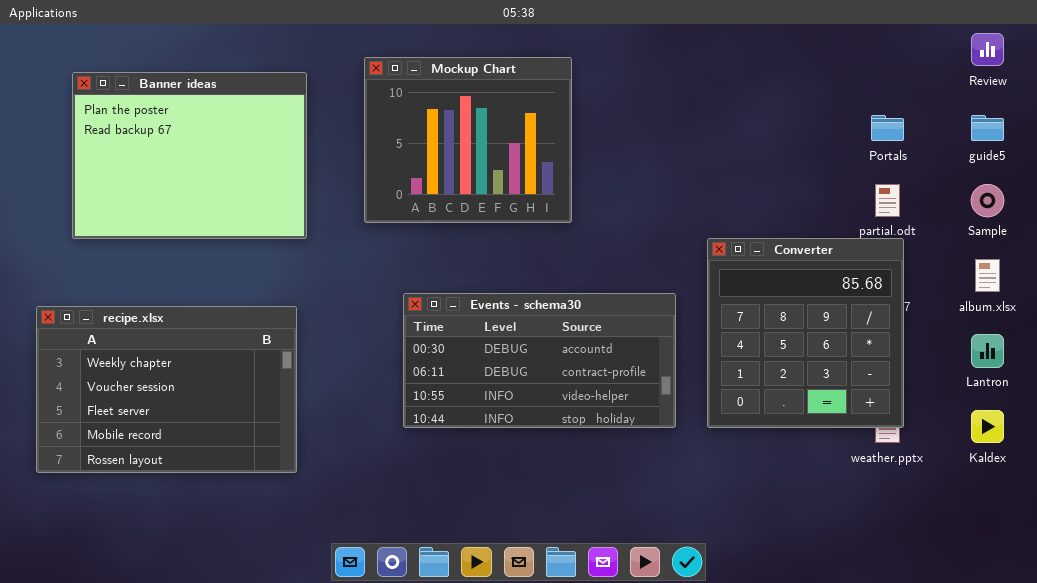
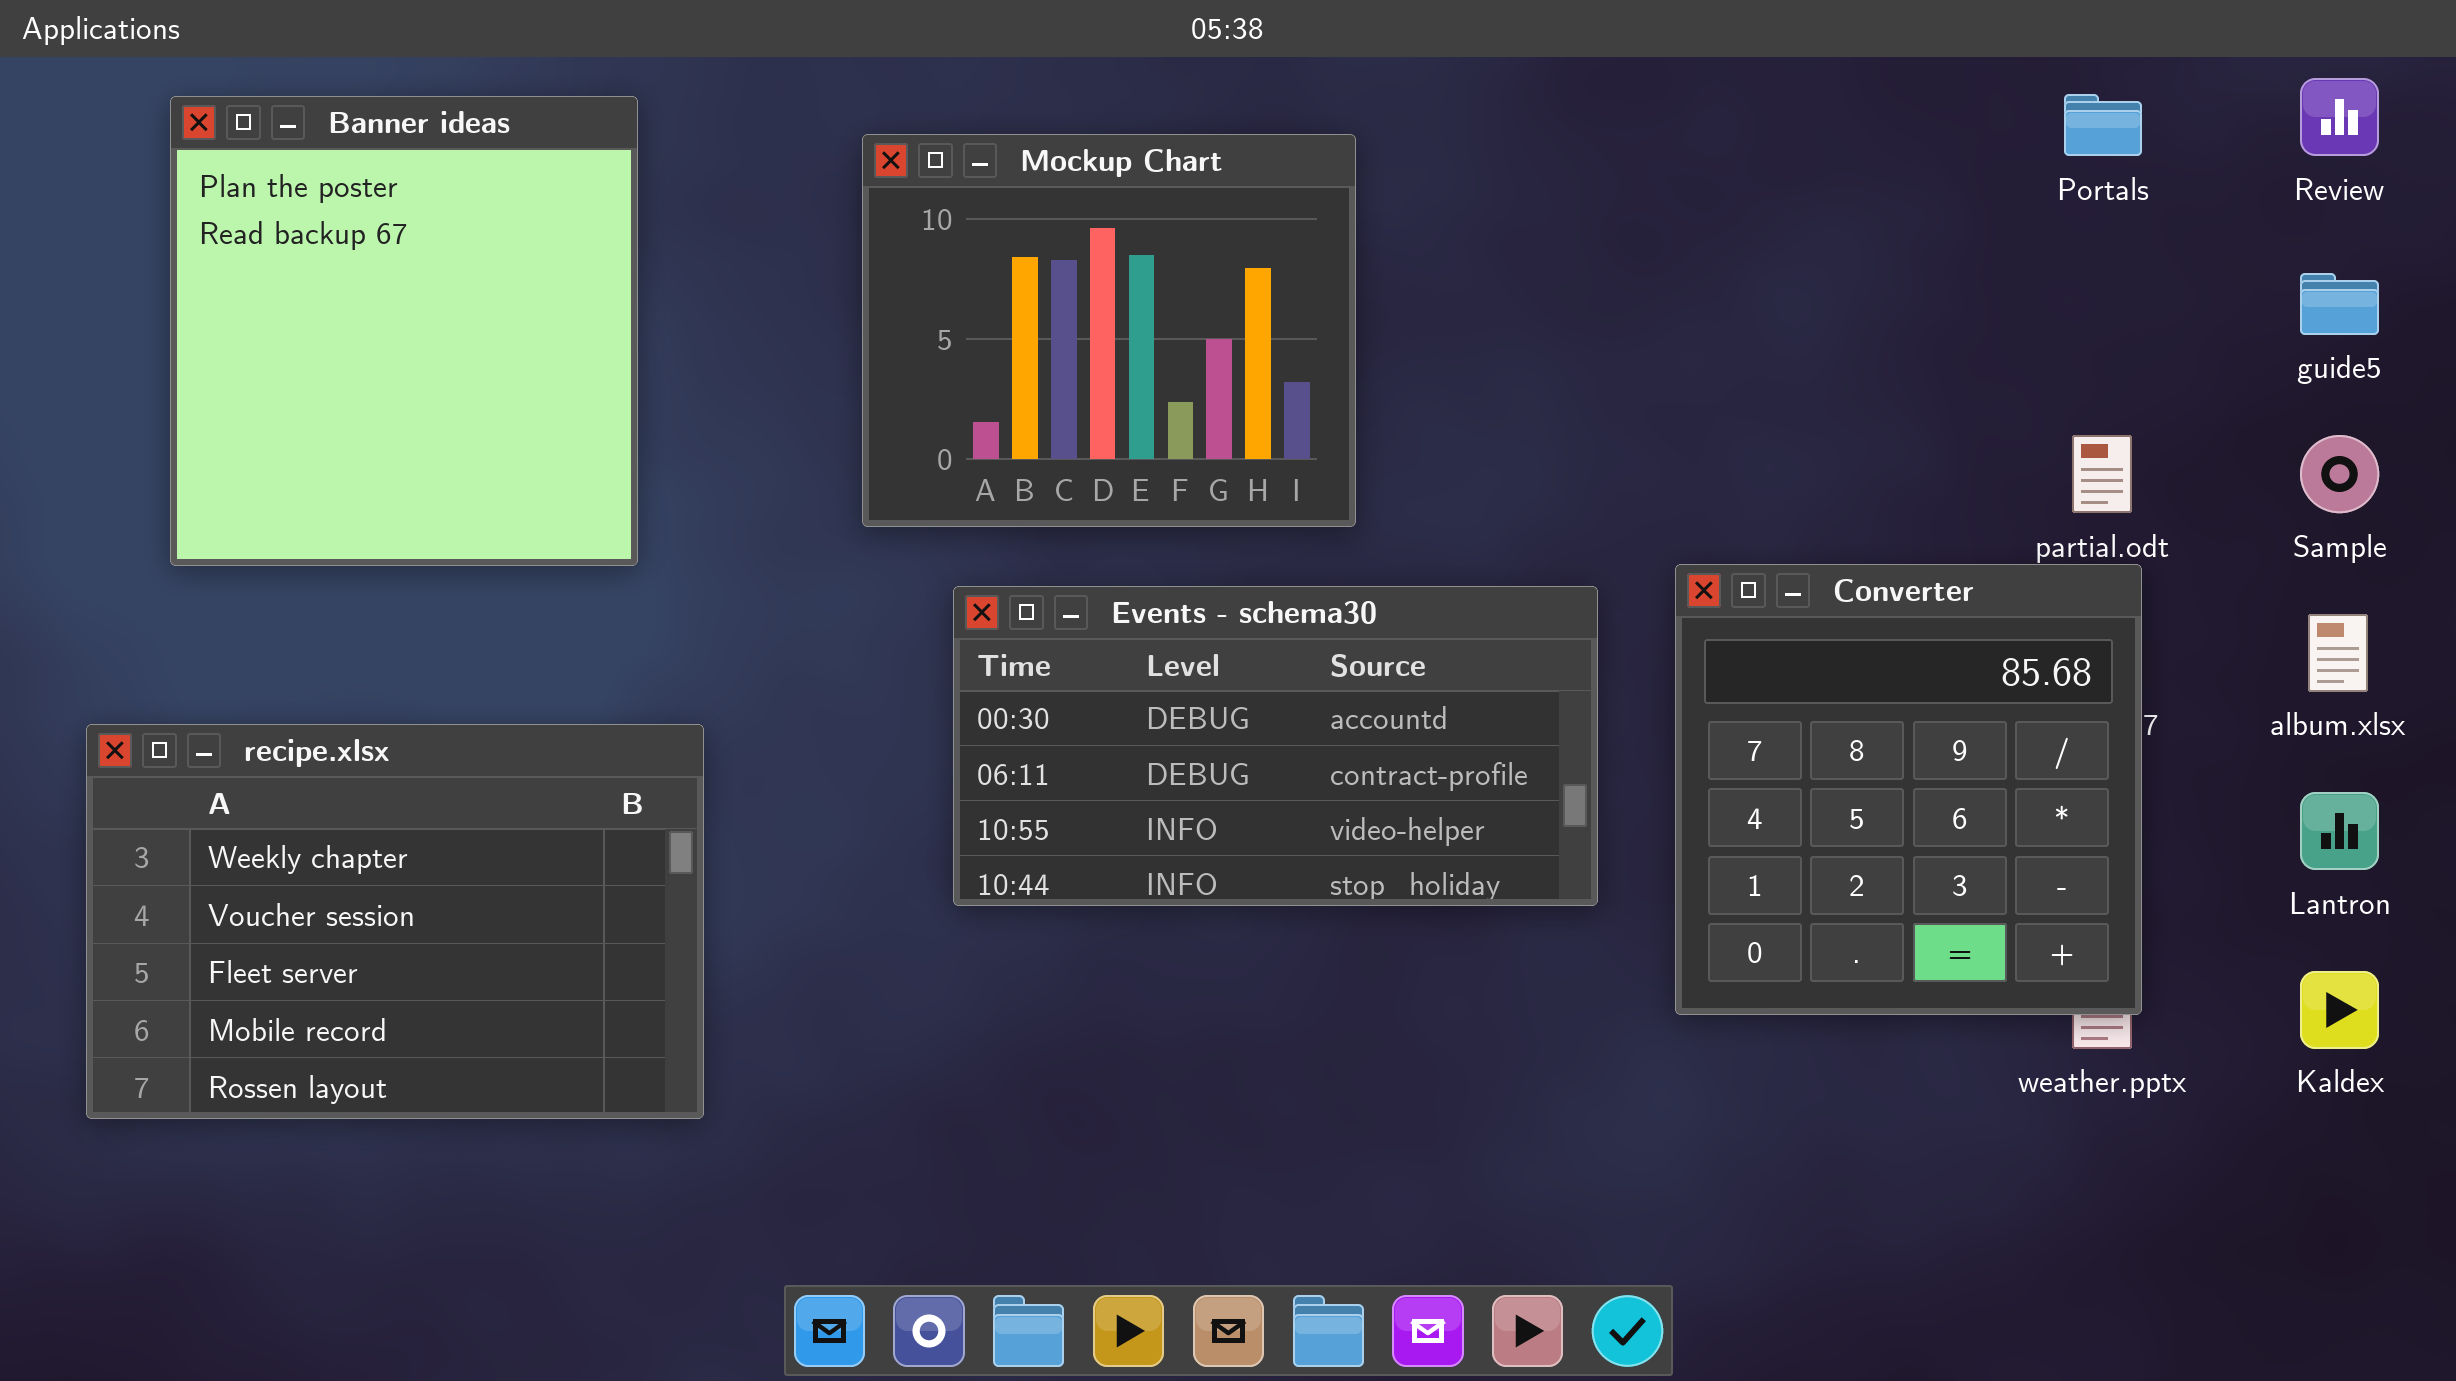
Banner ideas: [72,72,307,239] -> [170,96,638,566], resized
Portals: [871,115,904,141] -> [2064,94,2142,156], moved
Events - schema30: [403,293,676,428] -> [953,586,1598,906], moved

